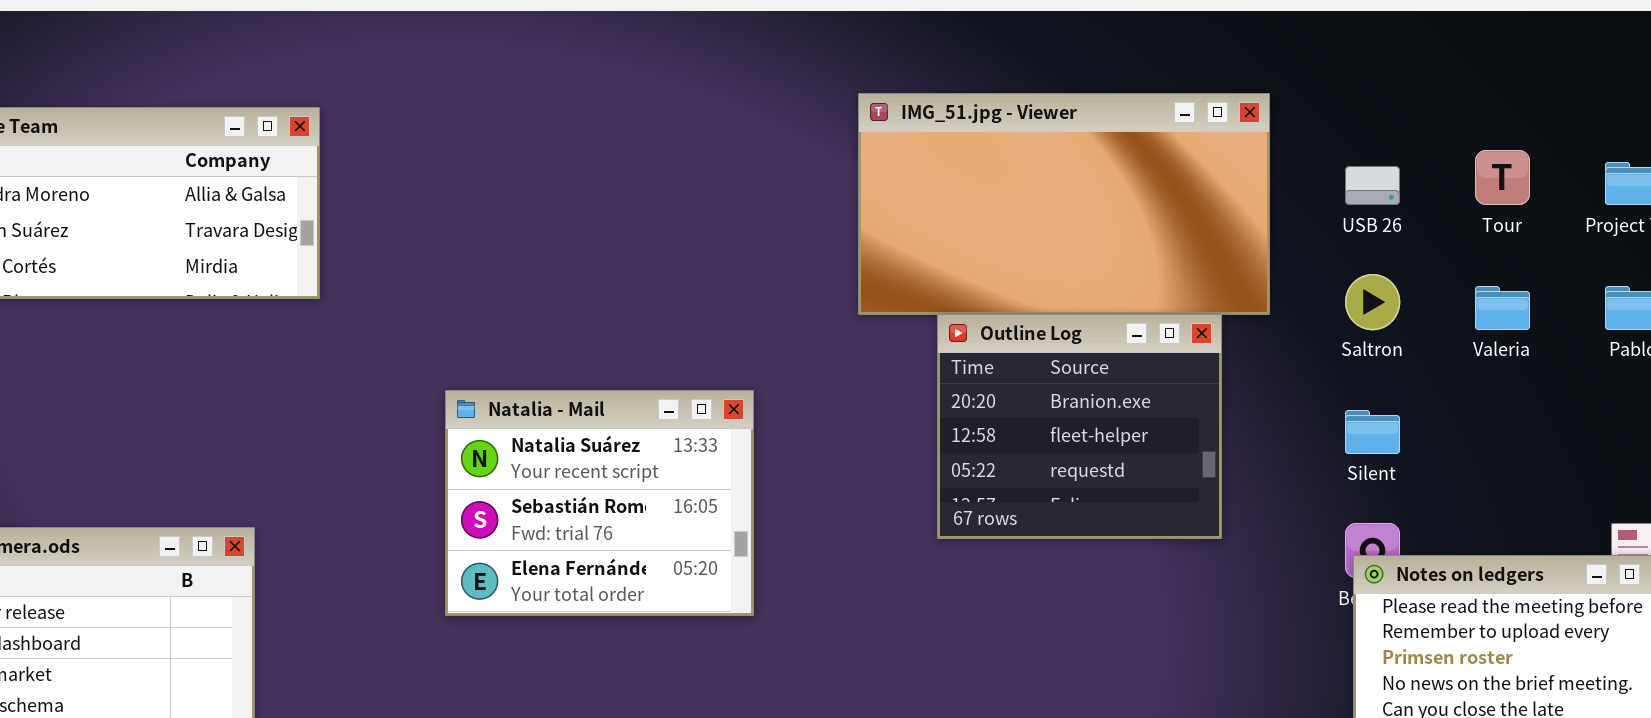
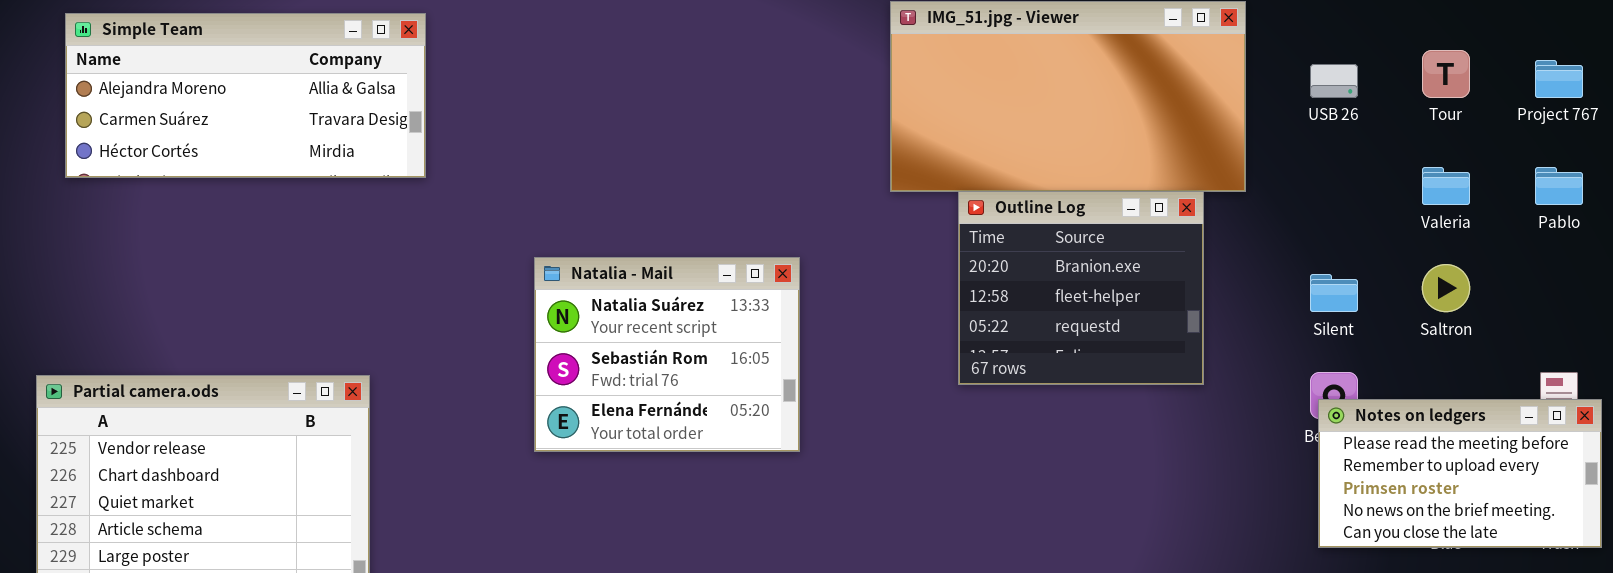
Saltron: [1345,274,1400,330] -> [1422,264,1470,312], moved

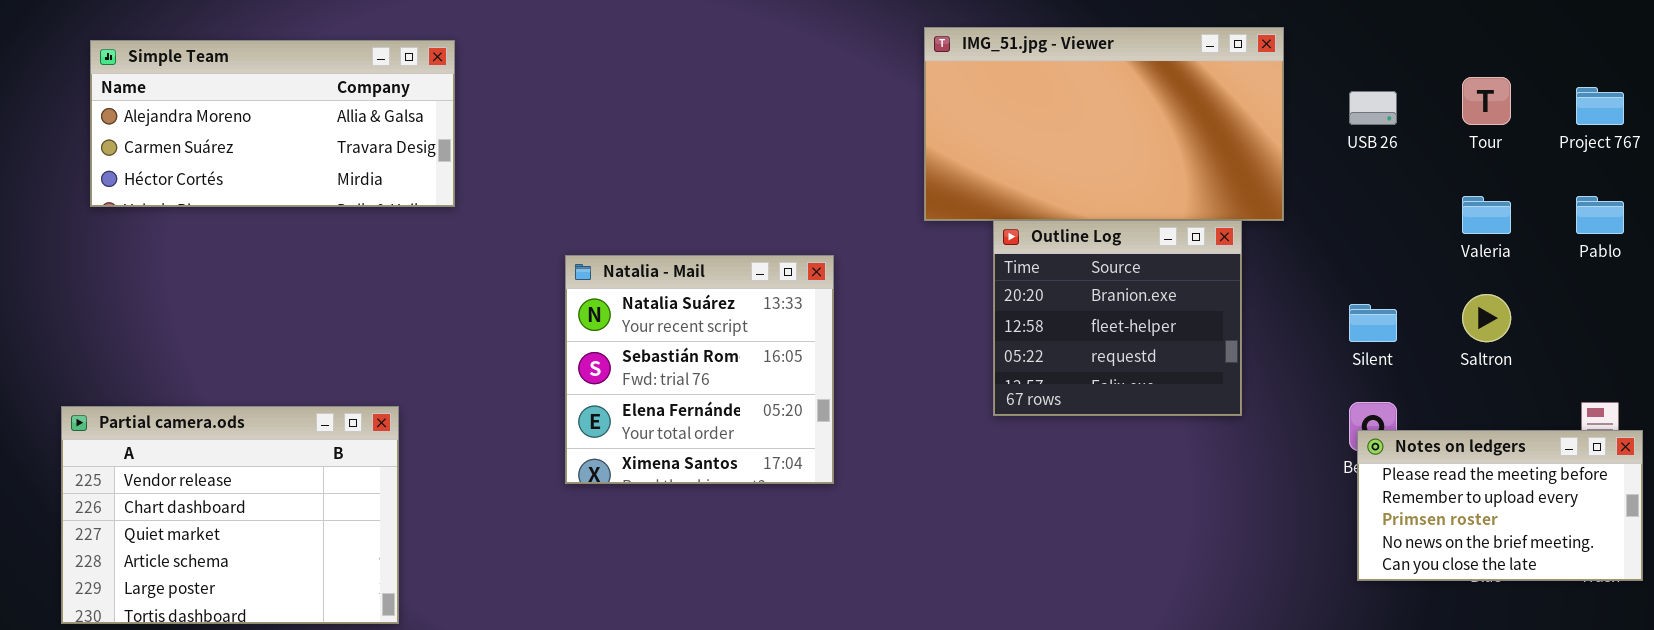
Natalia - Mail: [534,257,800,452] -> [565,255,834,484], resized

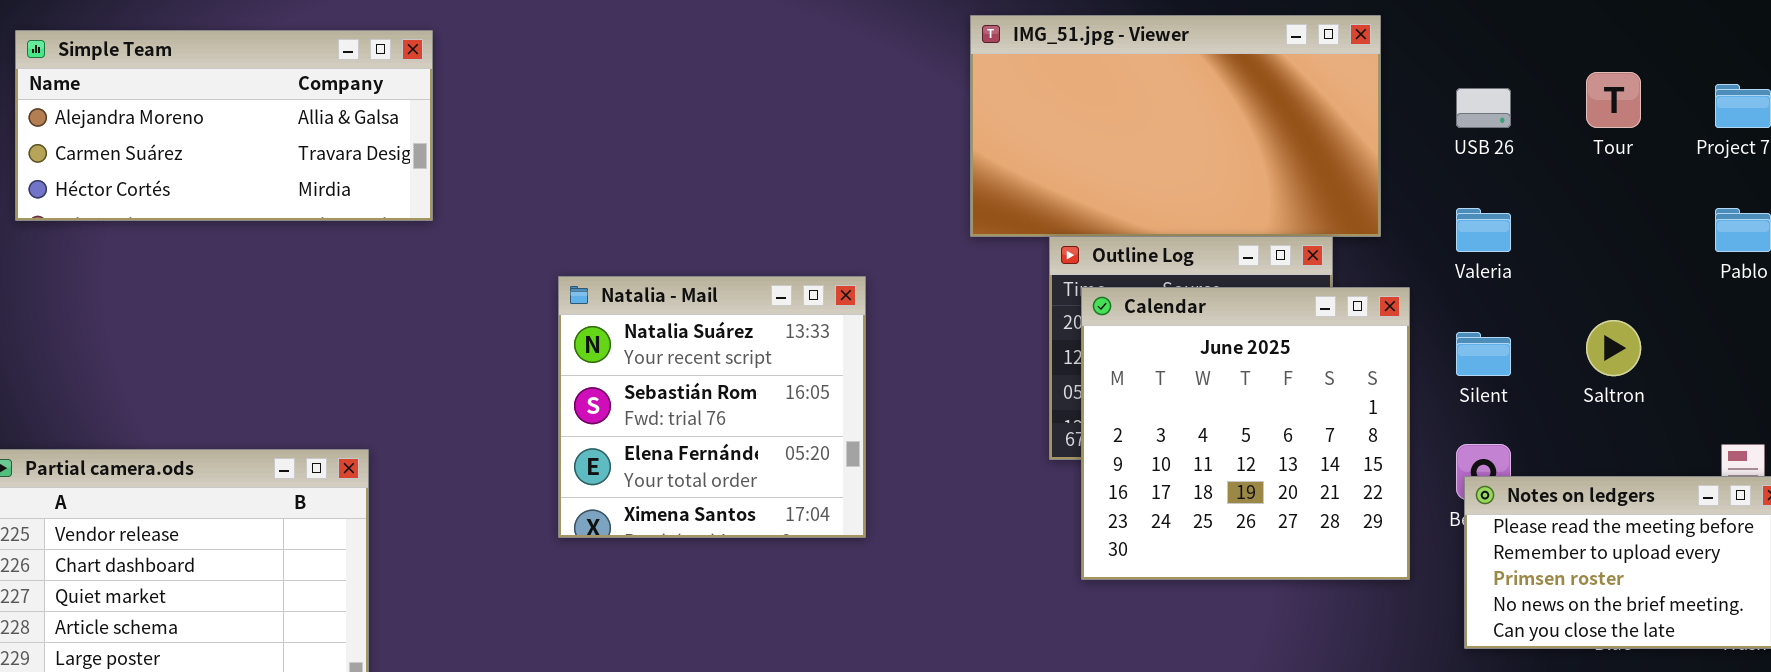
Valeria: [1462,196,1511,234] -> [1456,208,1511,252], moved
Calendar: none -> [1081,287,1410,580], opened

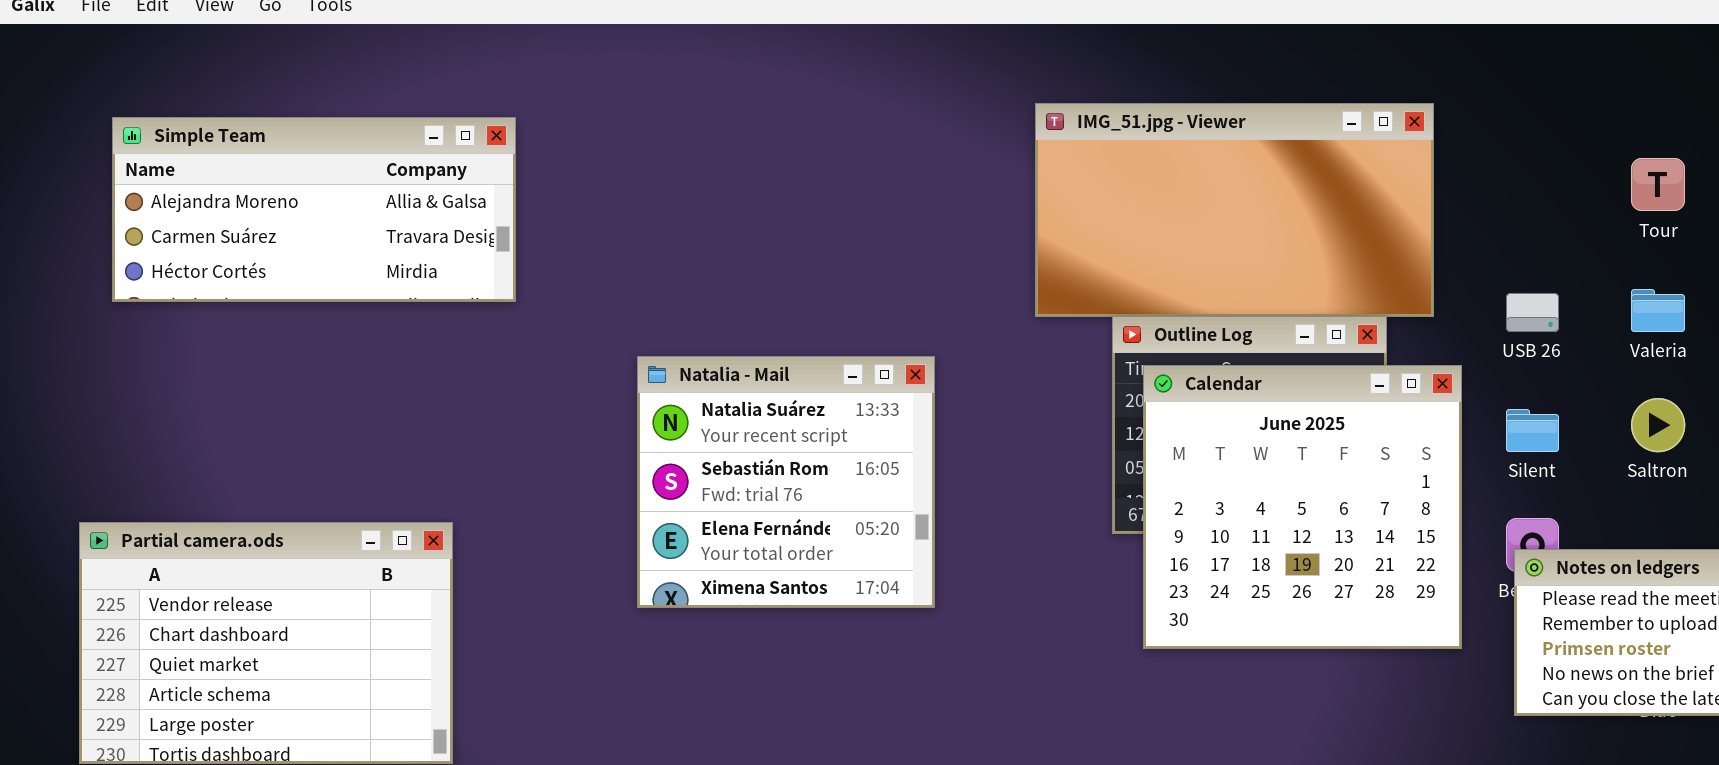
USB 26: [1456,88,1511,128] -> [1506,293,1559,332], moved
Valeria: [1456,208,1511,252] -> [1631,289,1685,332], moved

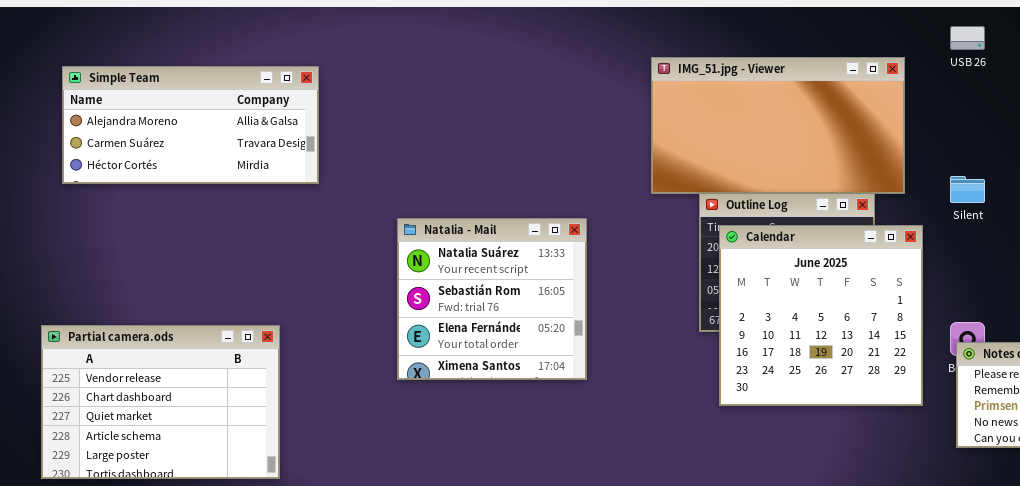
USB 26: [1506,293,1559,332] -> [950,26,985,50], moved
Silent: [1506,409,1559,452] -> [950,176,985,203], moved

